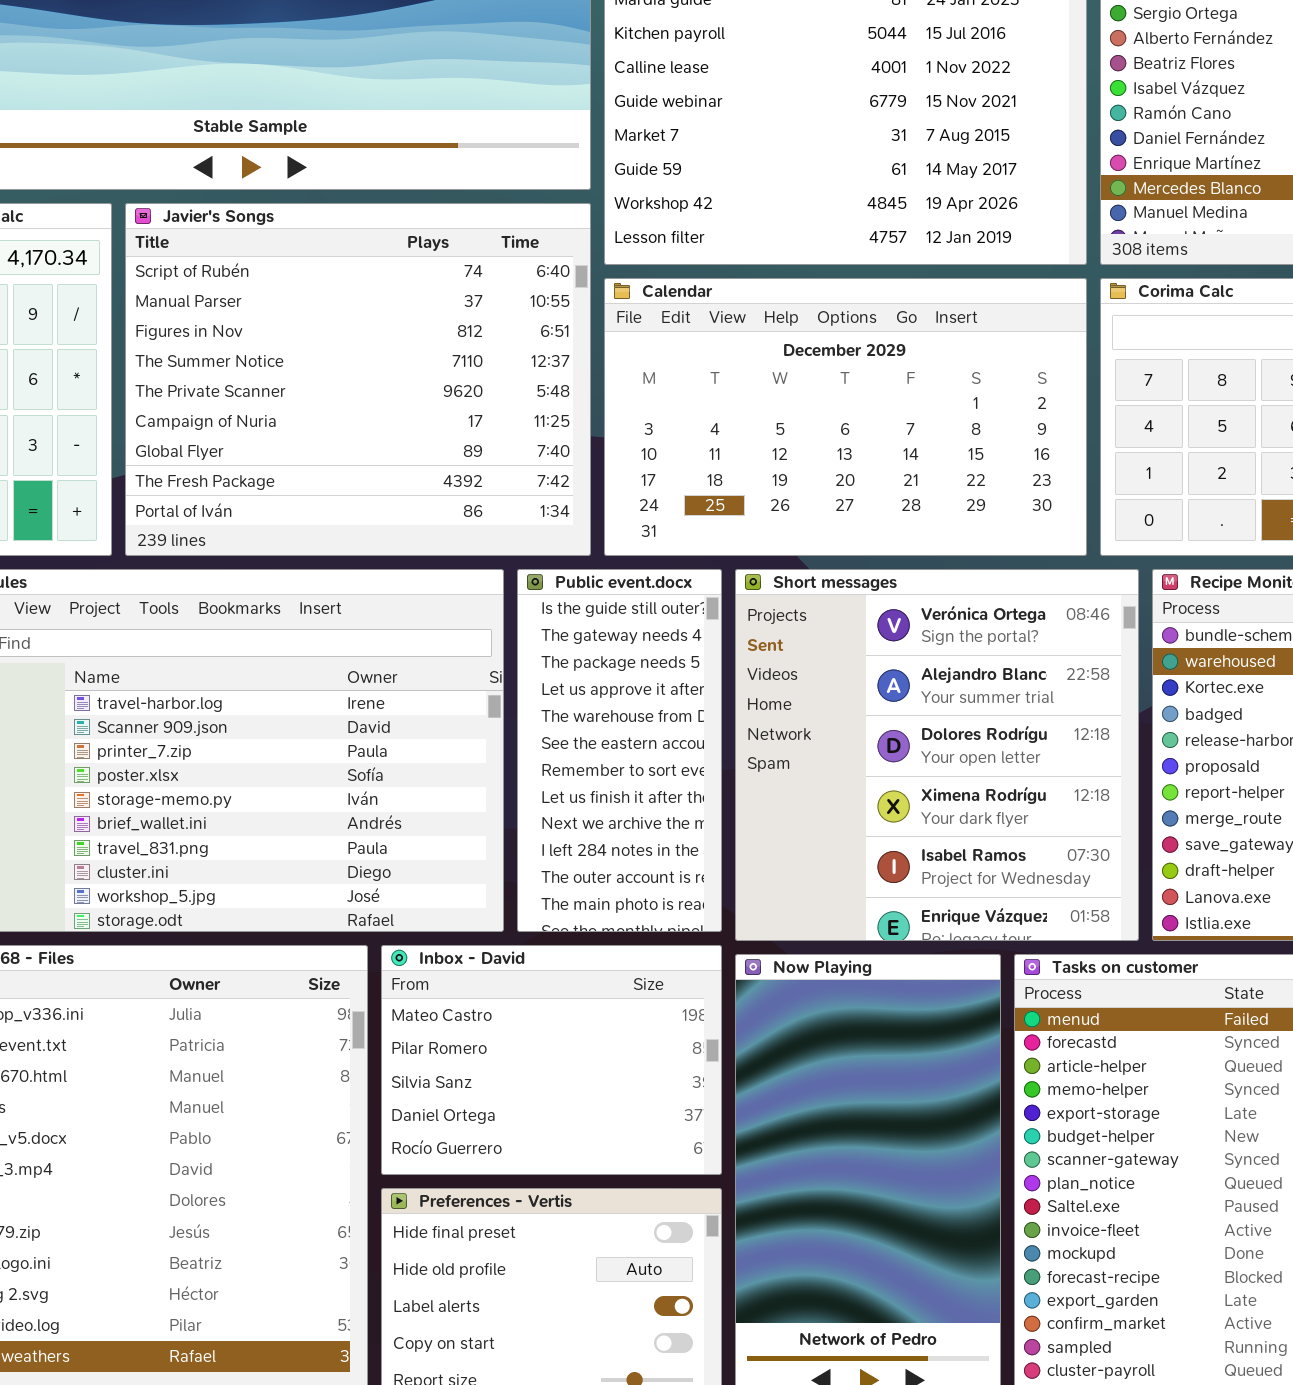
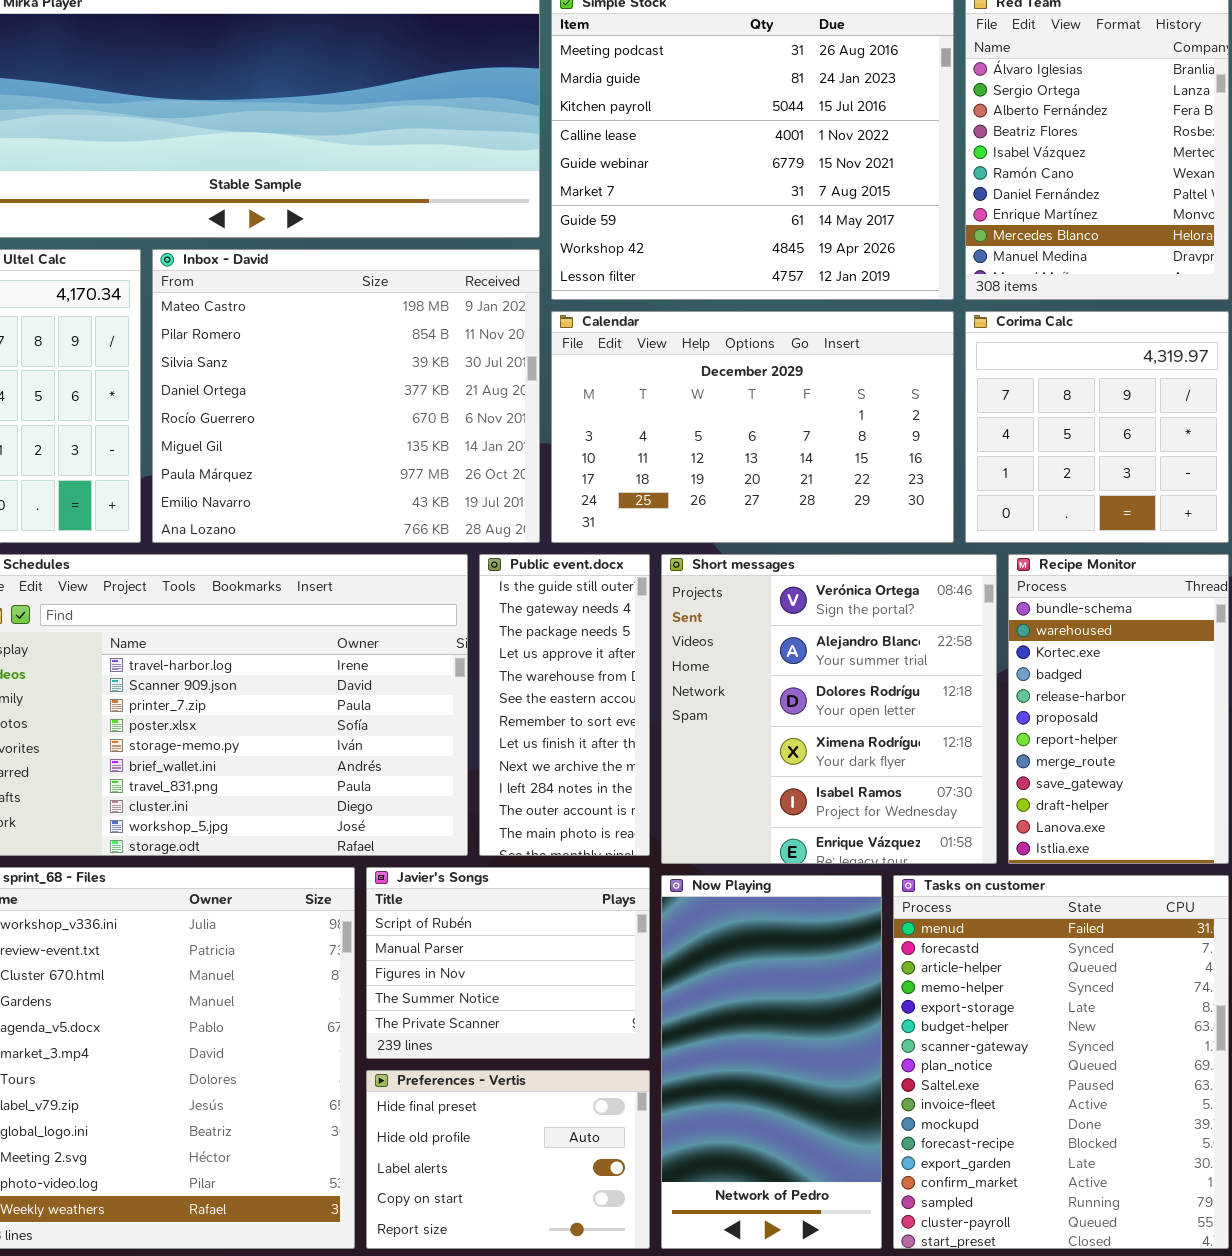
Javier's Songs: [125,203,591,556] -> [366,867,650,1059], moved, resized
Inbox - David: [381,945,722,1175] -> [152,249,540,543], moved, resized

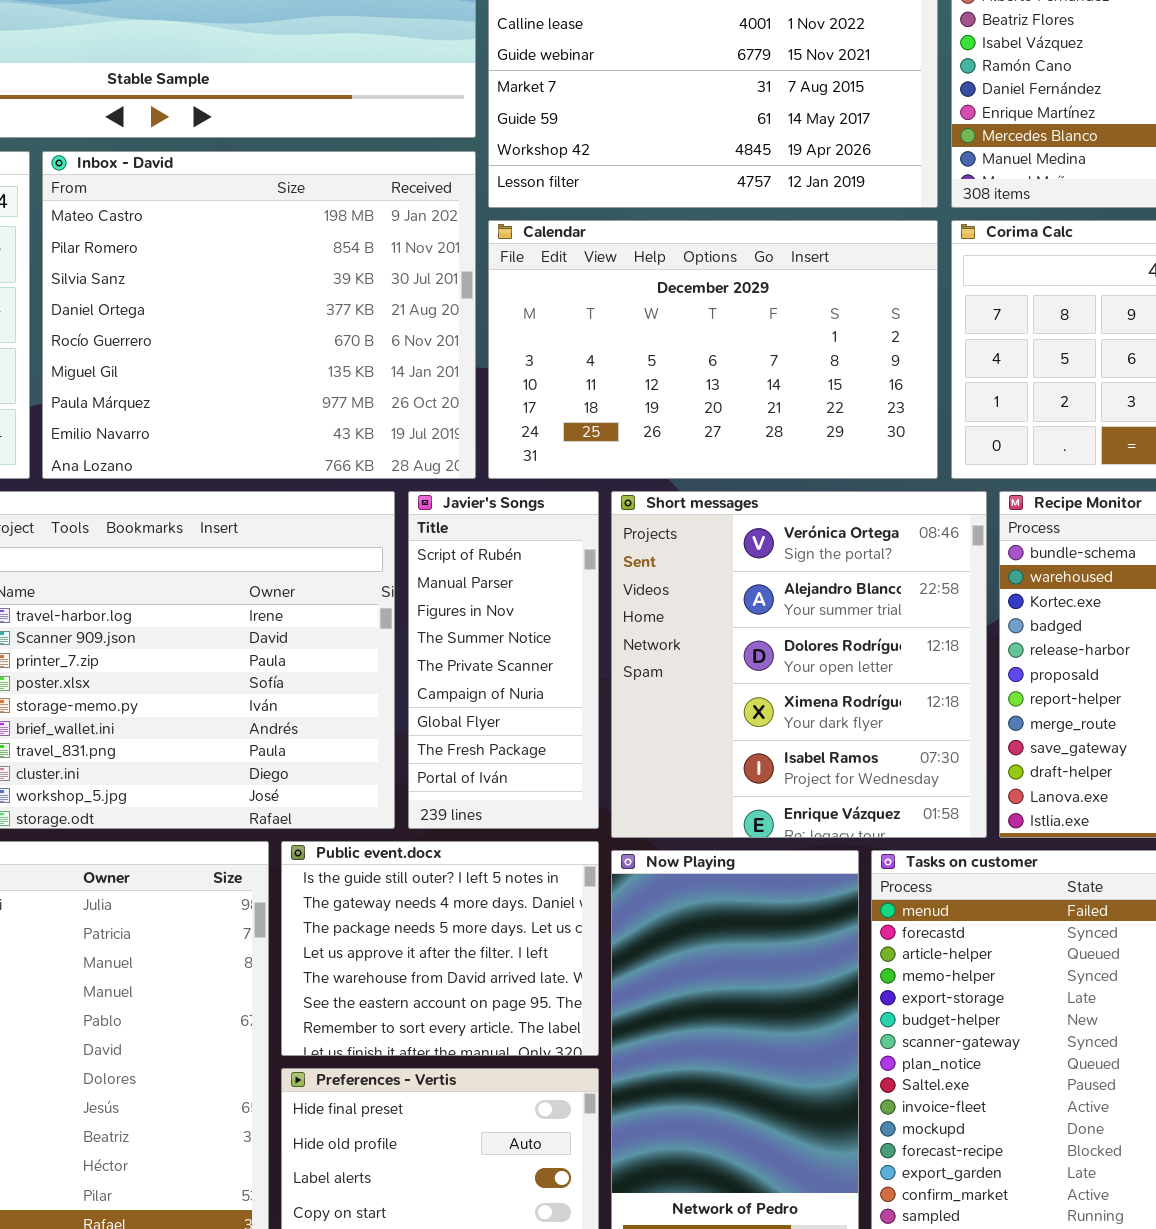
Public event.docx: [479,554,650,856] -> [281,841,599,1056], moved, resized
Javier's Songs: [366,867,650,1059] -> [408,491,599,829], moved, resized

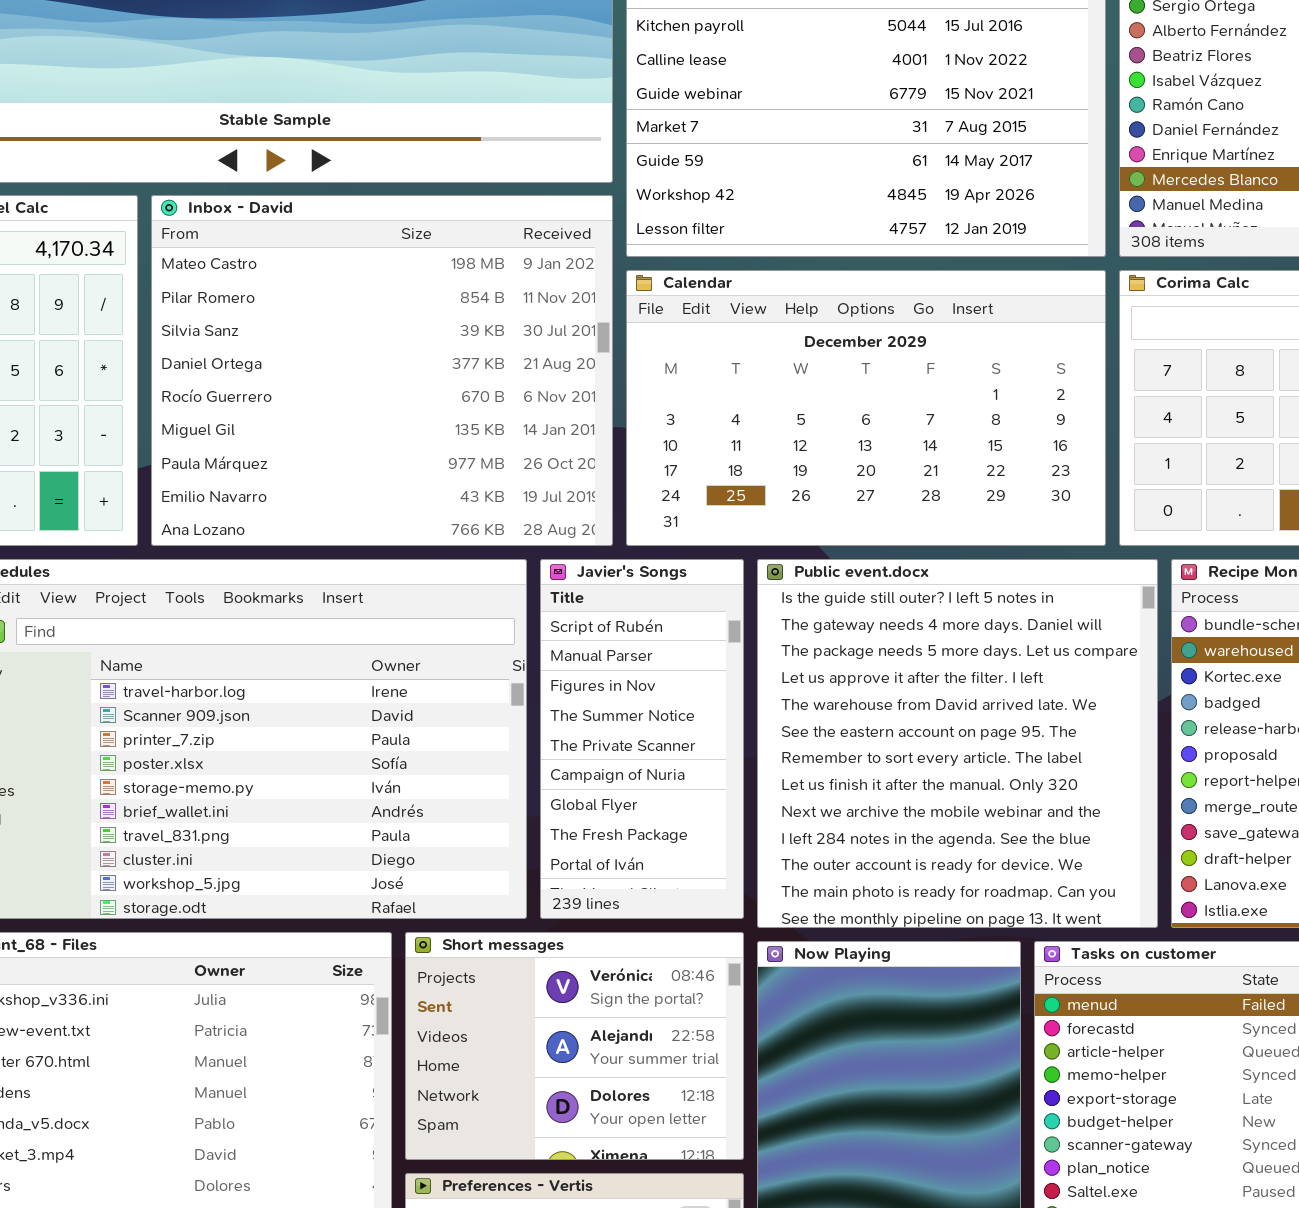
Short messages: [611,491,987,838] -> [405,932,744,1160], moved, resized
Public event.docx: [281,841,599,1056] -> [757,559,1158,928], moved, resized

